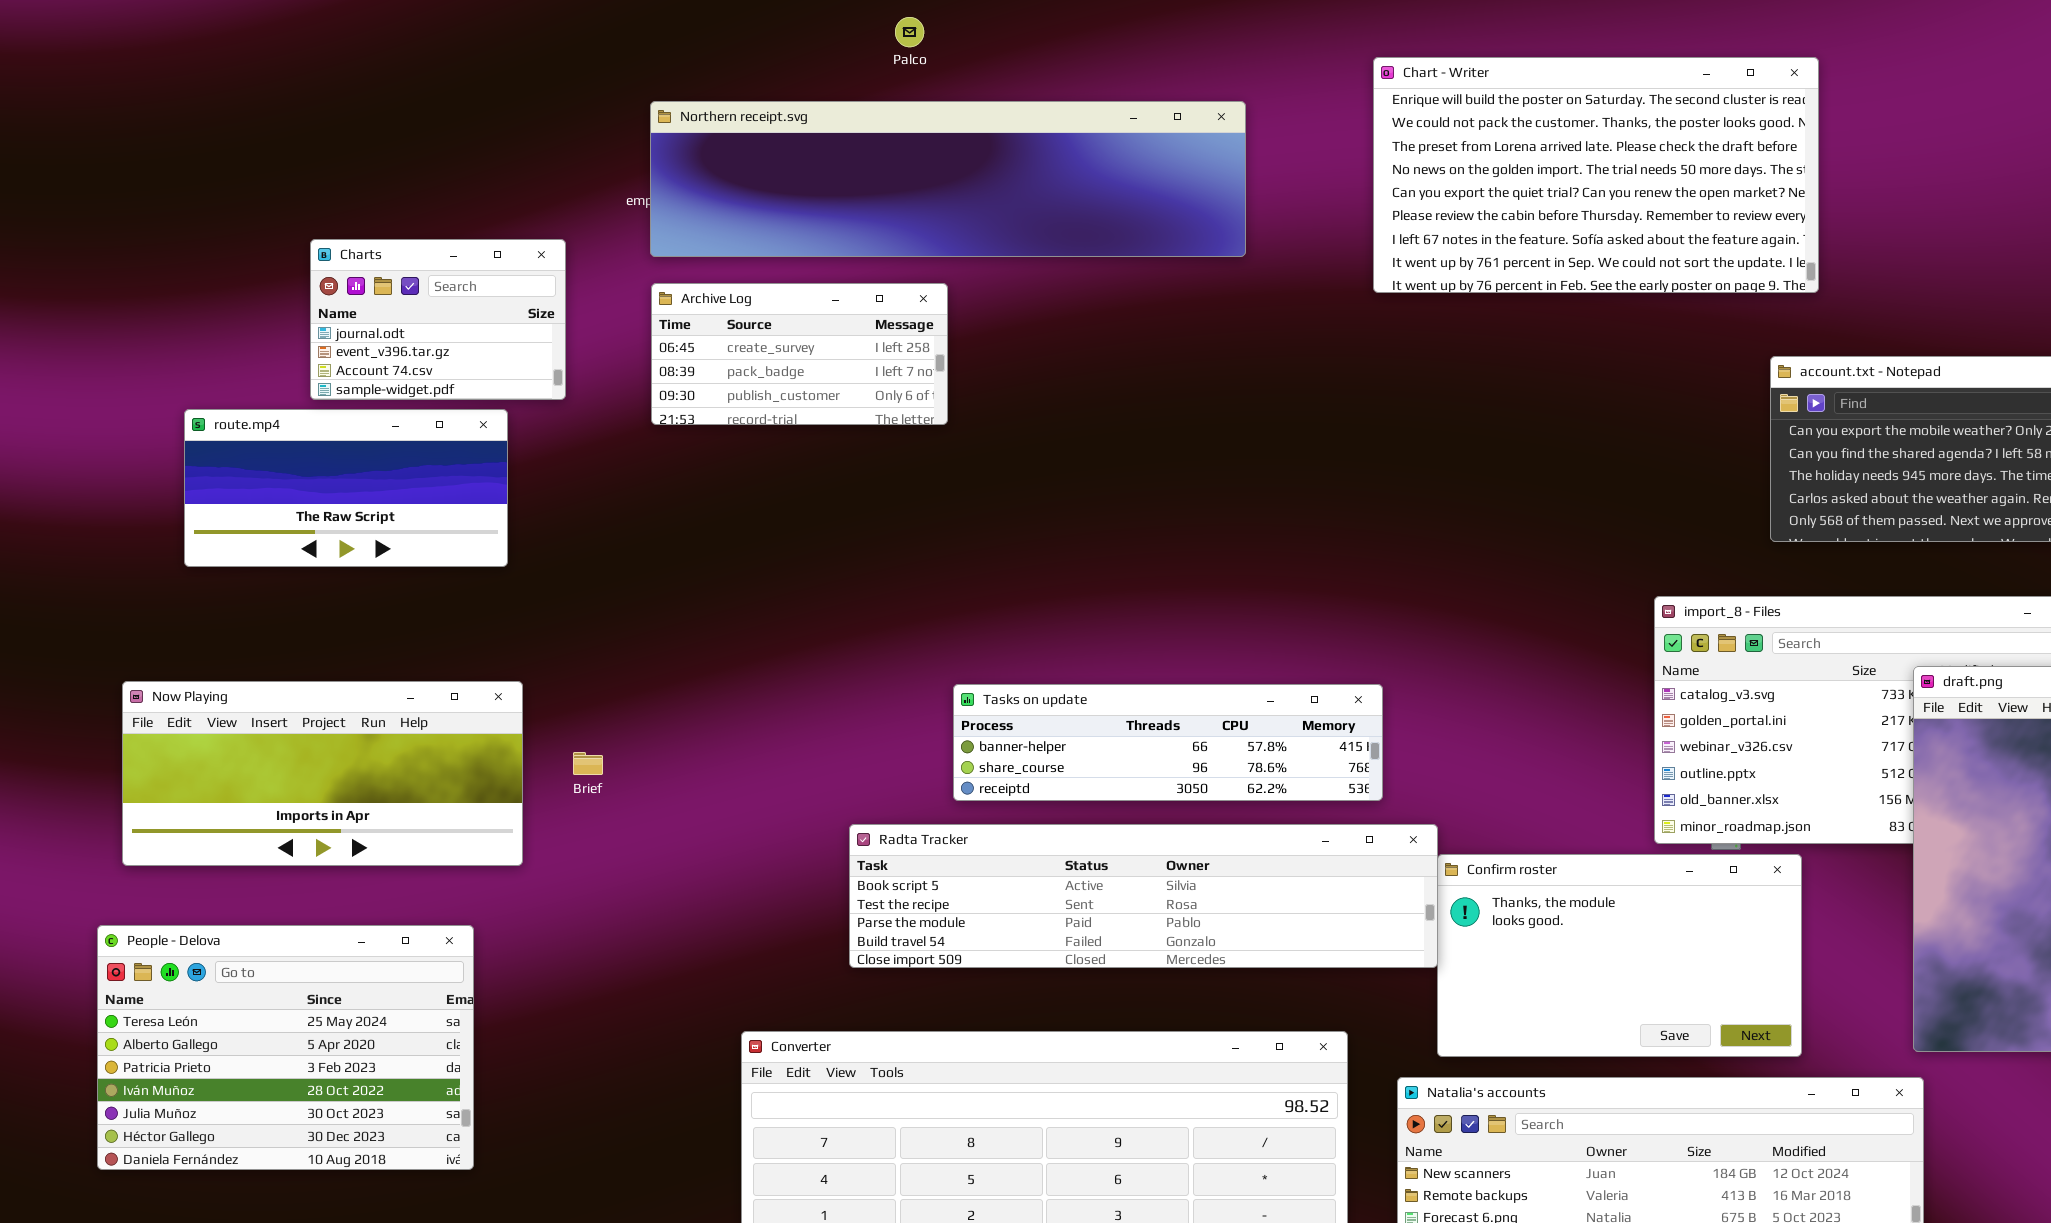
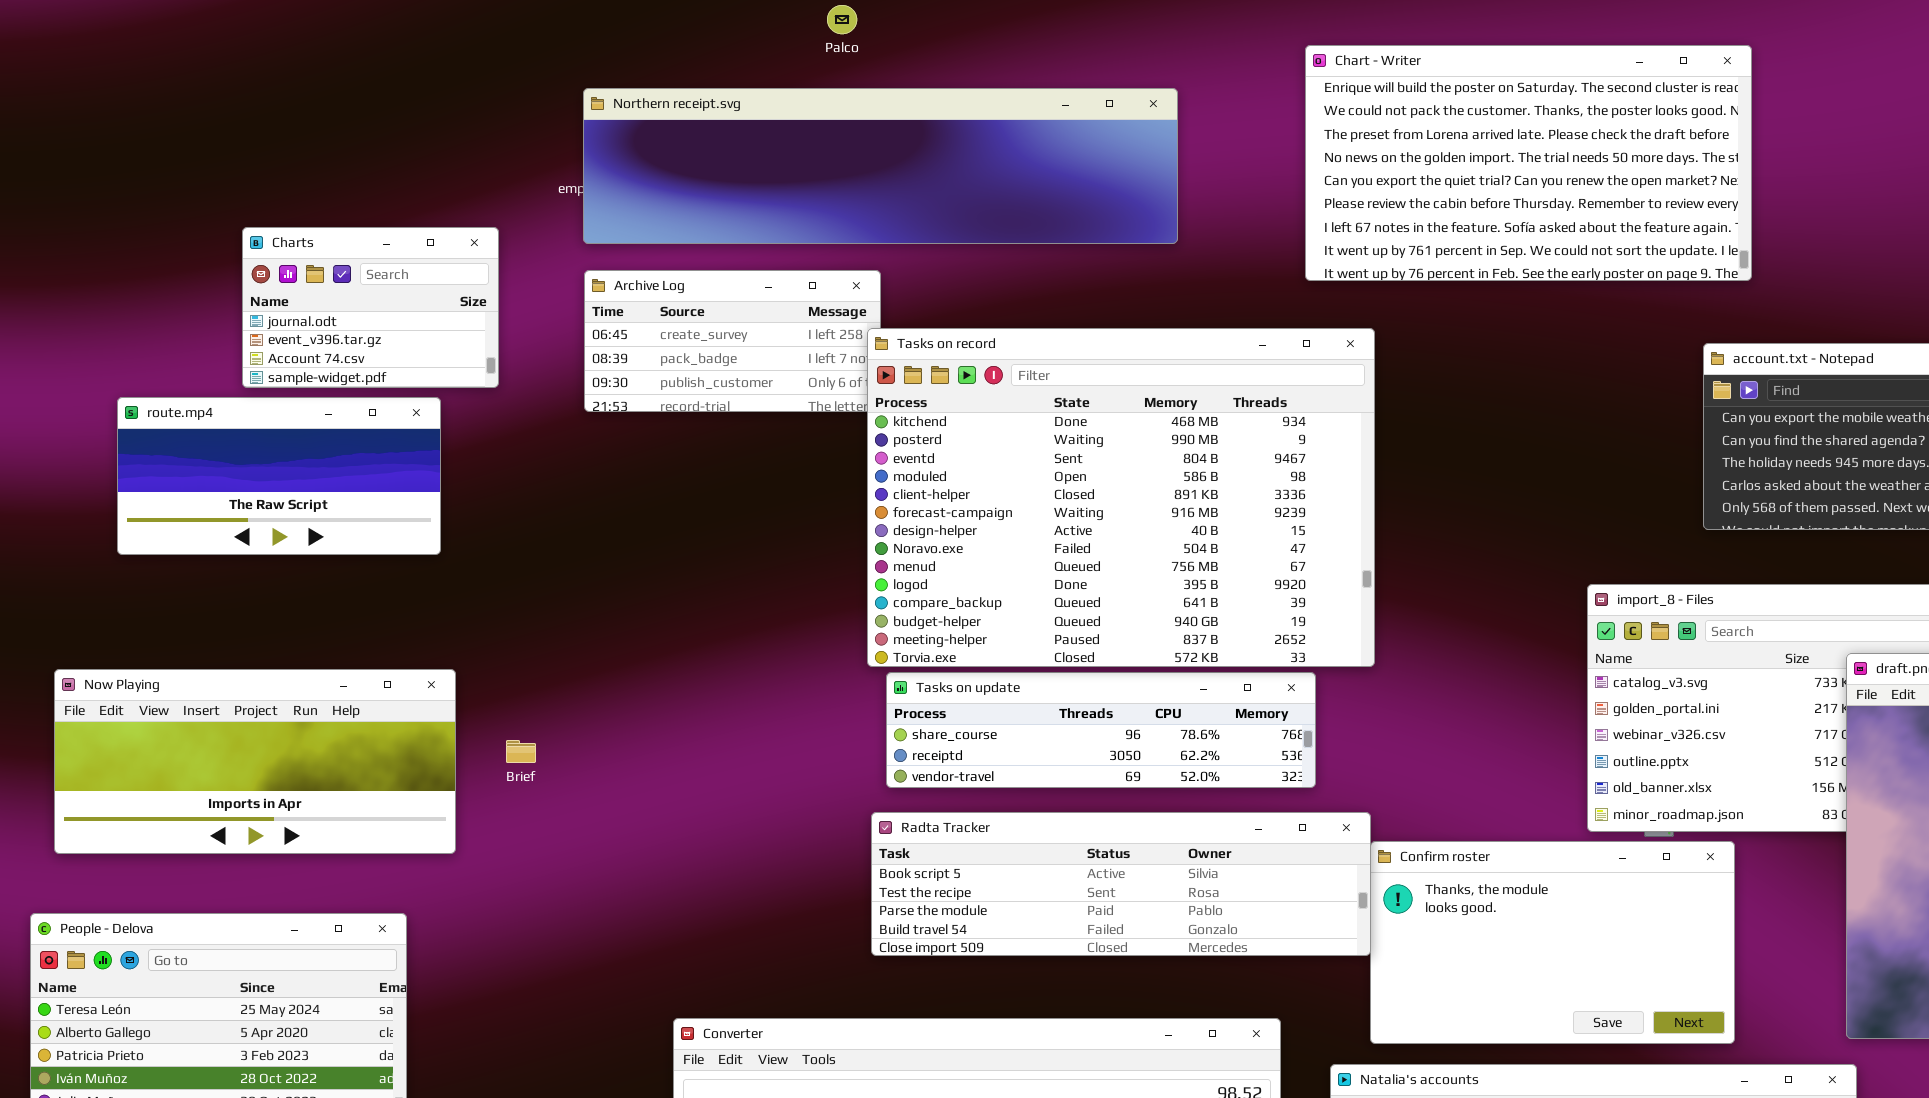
Tasks on record: none -> [867,328,1375,667], opened
Tasks on update: [953,684,1383,801] -> [886,672,1316,788], scrolled down 1 row
Radta Tracker: [849,824,1438,968] -> [871,812,1371,956], resized

